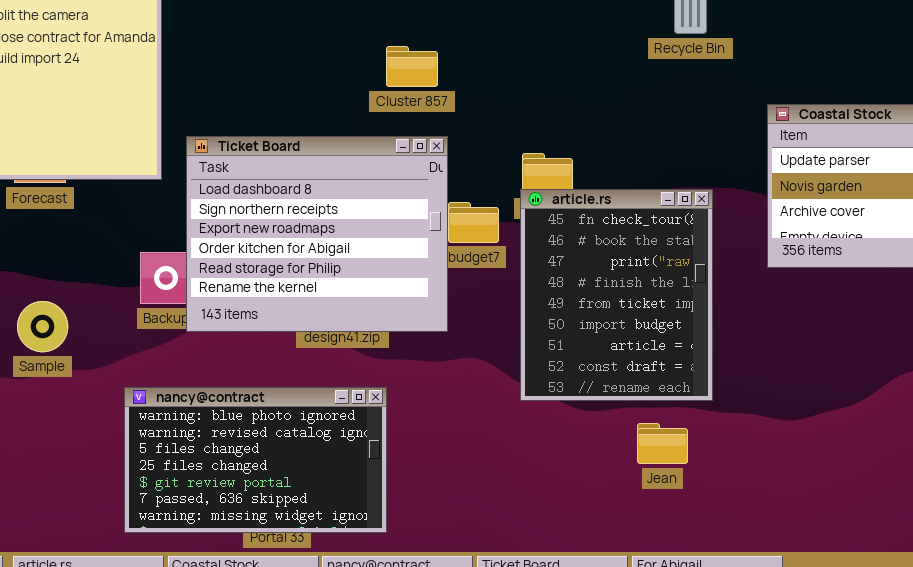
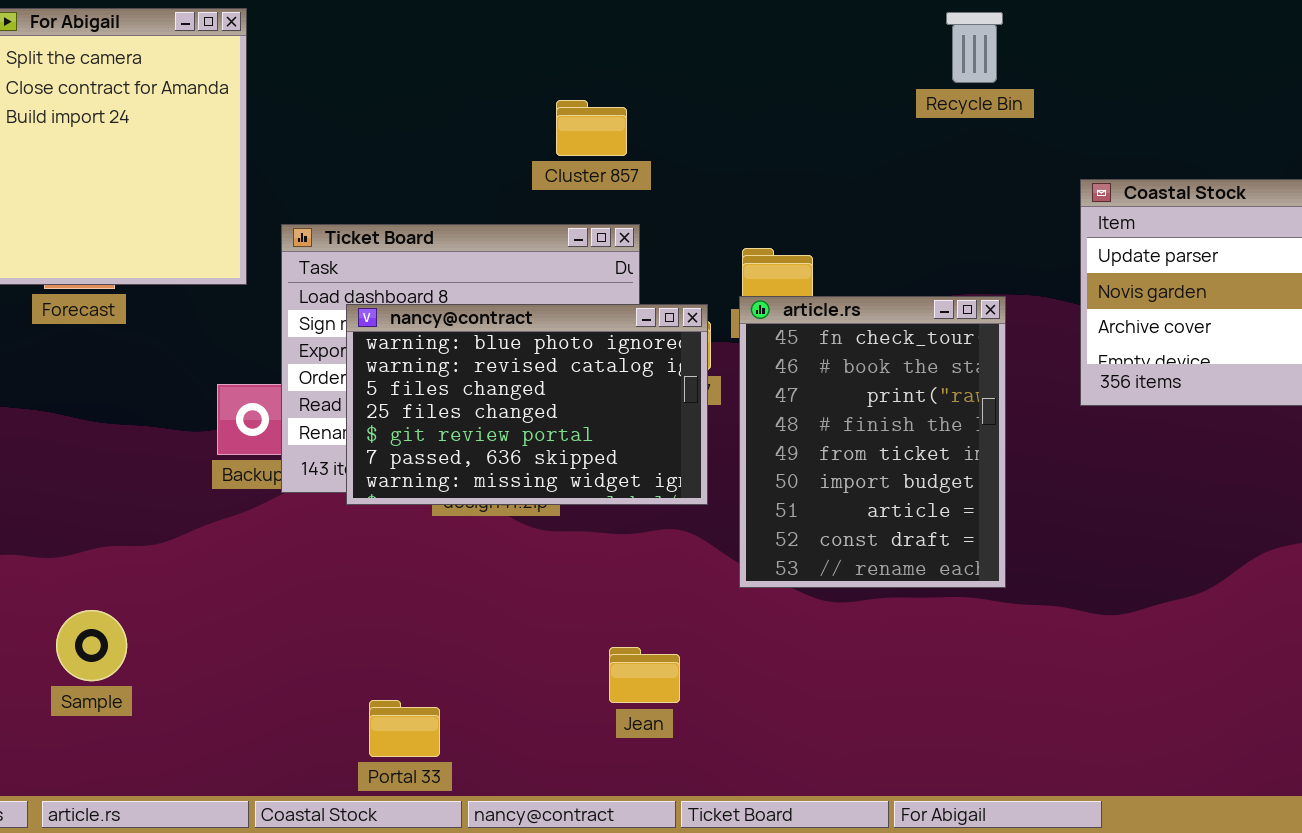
Sample: [17,301,68,352] -> [56,610,127,681], moved
nancy@contract: [124,387,387,533] -> [346,304,708,505], moved
Jean: [637,423,688,464] -> [609,647,680,703], moved

